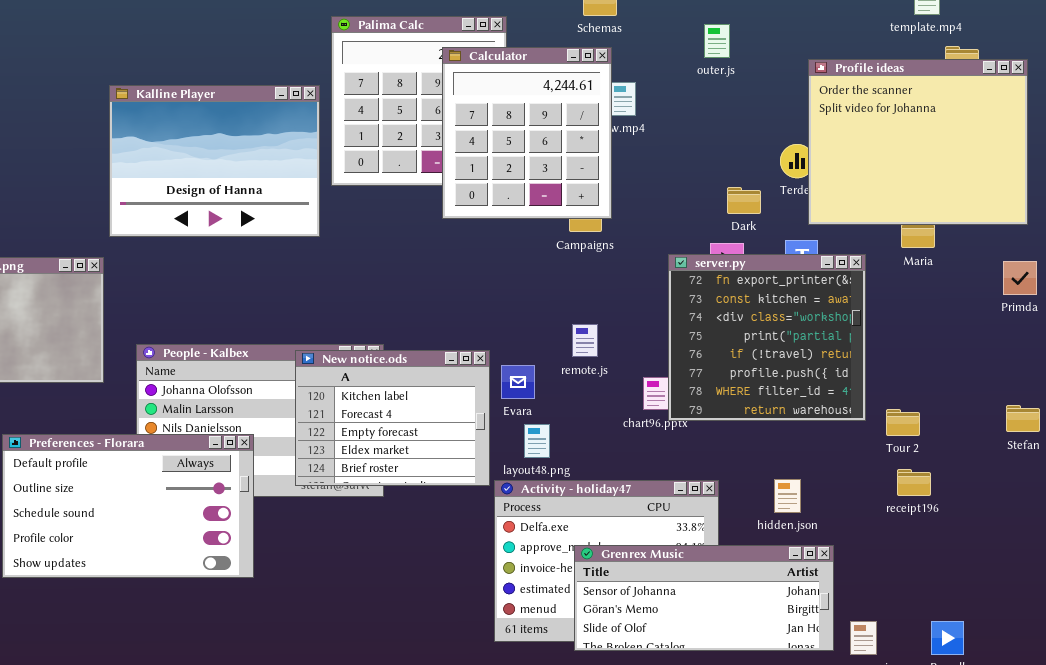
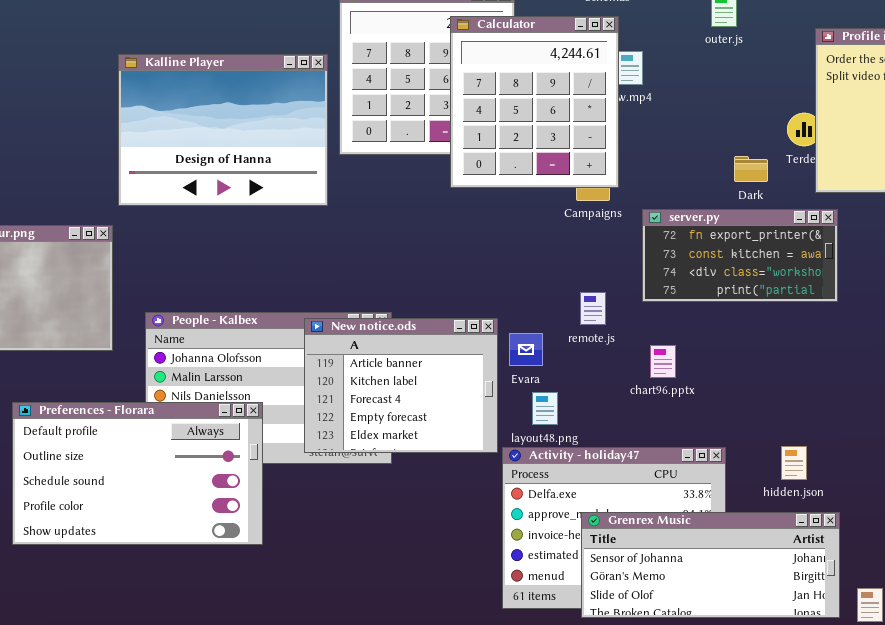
server.py: [668,254,866,421] -> [642,209,838,302], moved, resized
New notice.ods: [295,350,490,486] -> [304,318,498,453], scrolled up 1 row

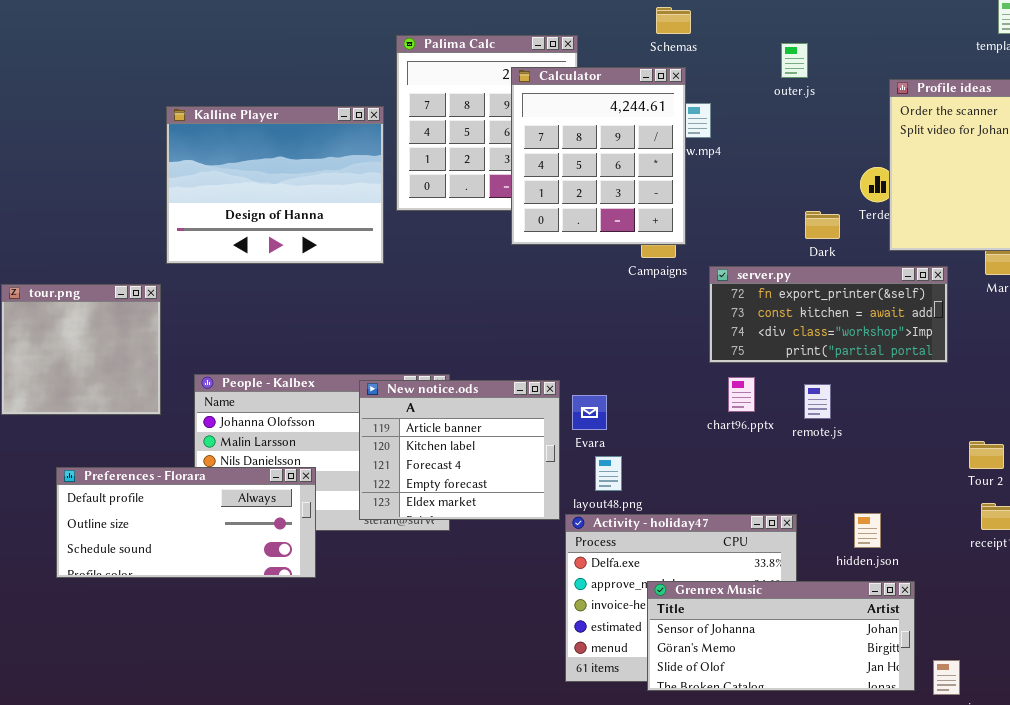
server.py: [642,209,838,302] -> [709,266,948,363], resized
remote.js: [580,292,606,325] -> [804,384,831,419], moved
chart96.pptx: [650,345,676,378] -> [728,377,755,412], moved
Preferences - Florara: [12,402,263,545] -> [56,467,316,578], resized

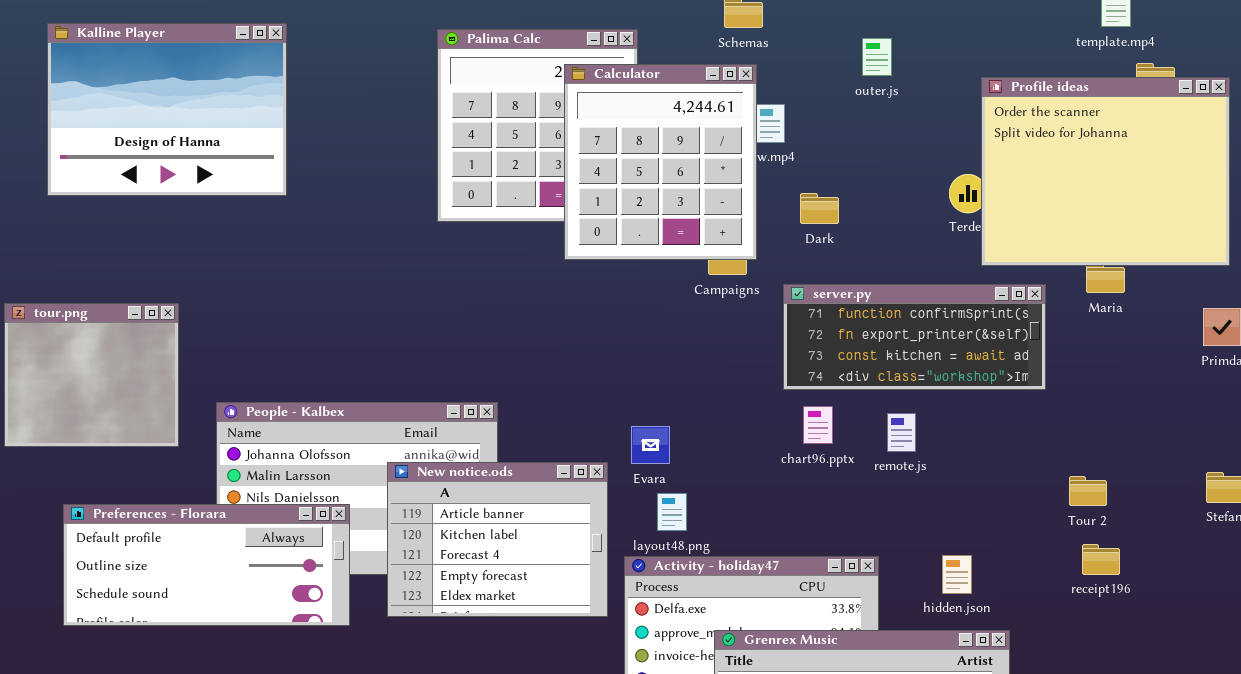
Kalline Player: [166,106,384,264] -> [47,23,287,196], moved
Dark: [805,211,840,239] -> [800,193,839,224], moved
server.py: [709,266,948,363] -> [783,284,1046,390], scrolled up 1 row
New notice.ods: [359,380,560,520] -> [387,462,608,617], moved

